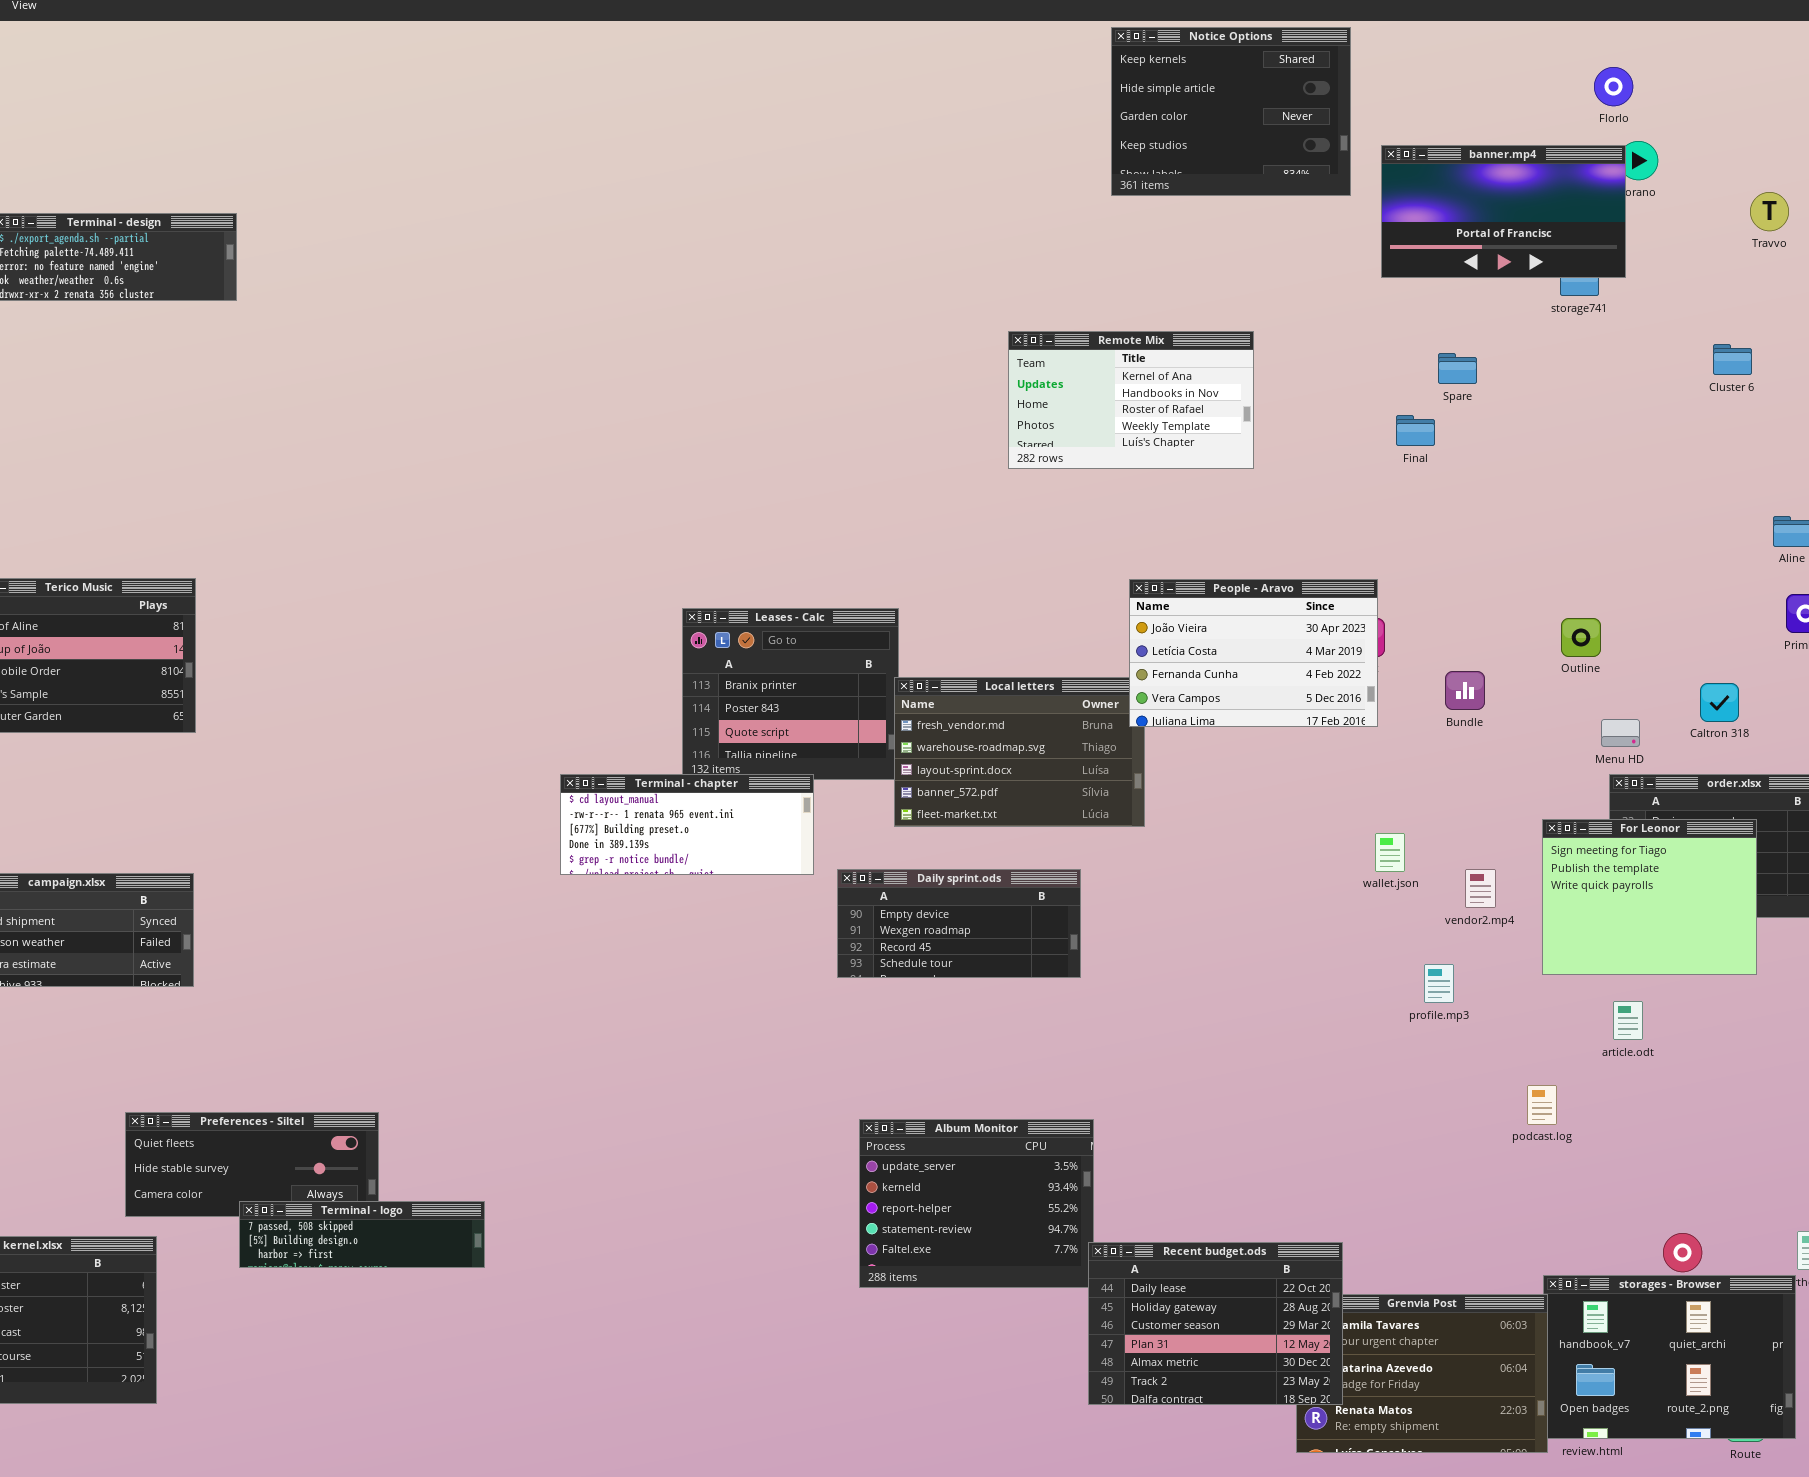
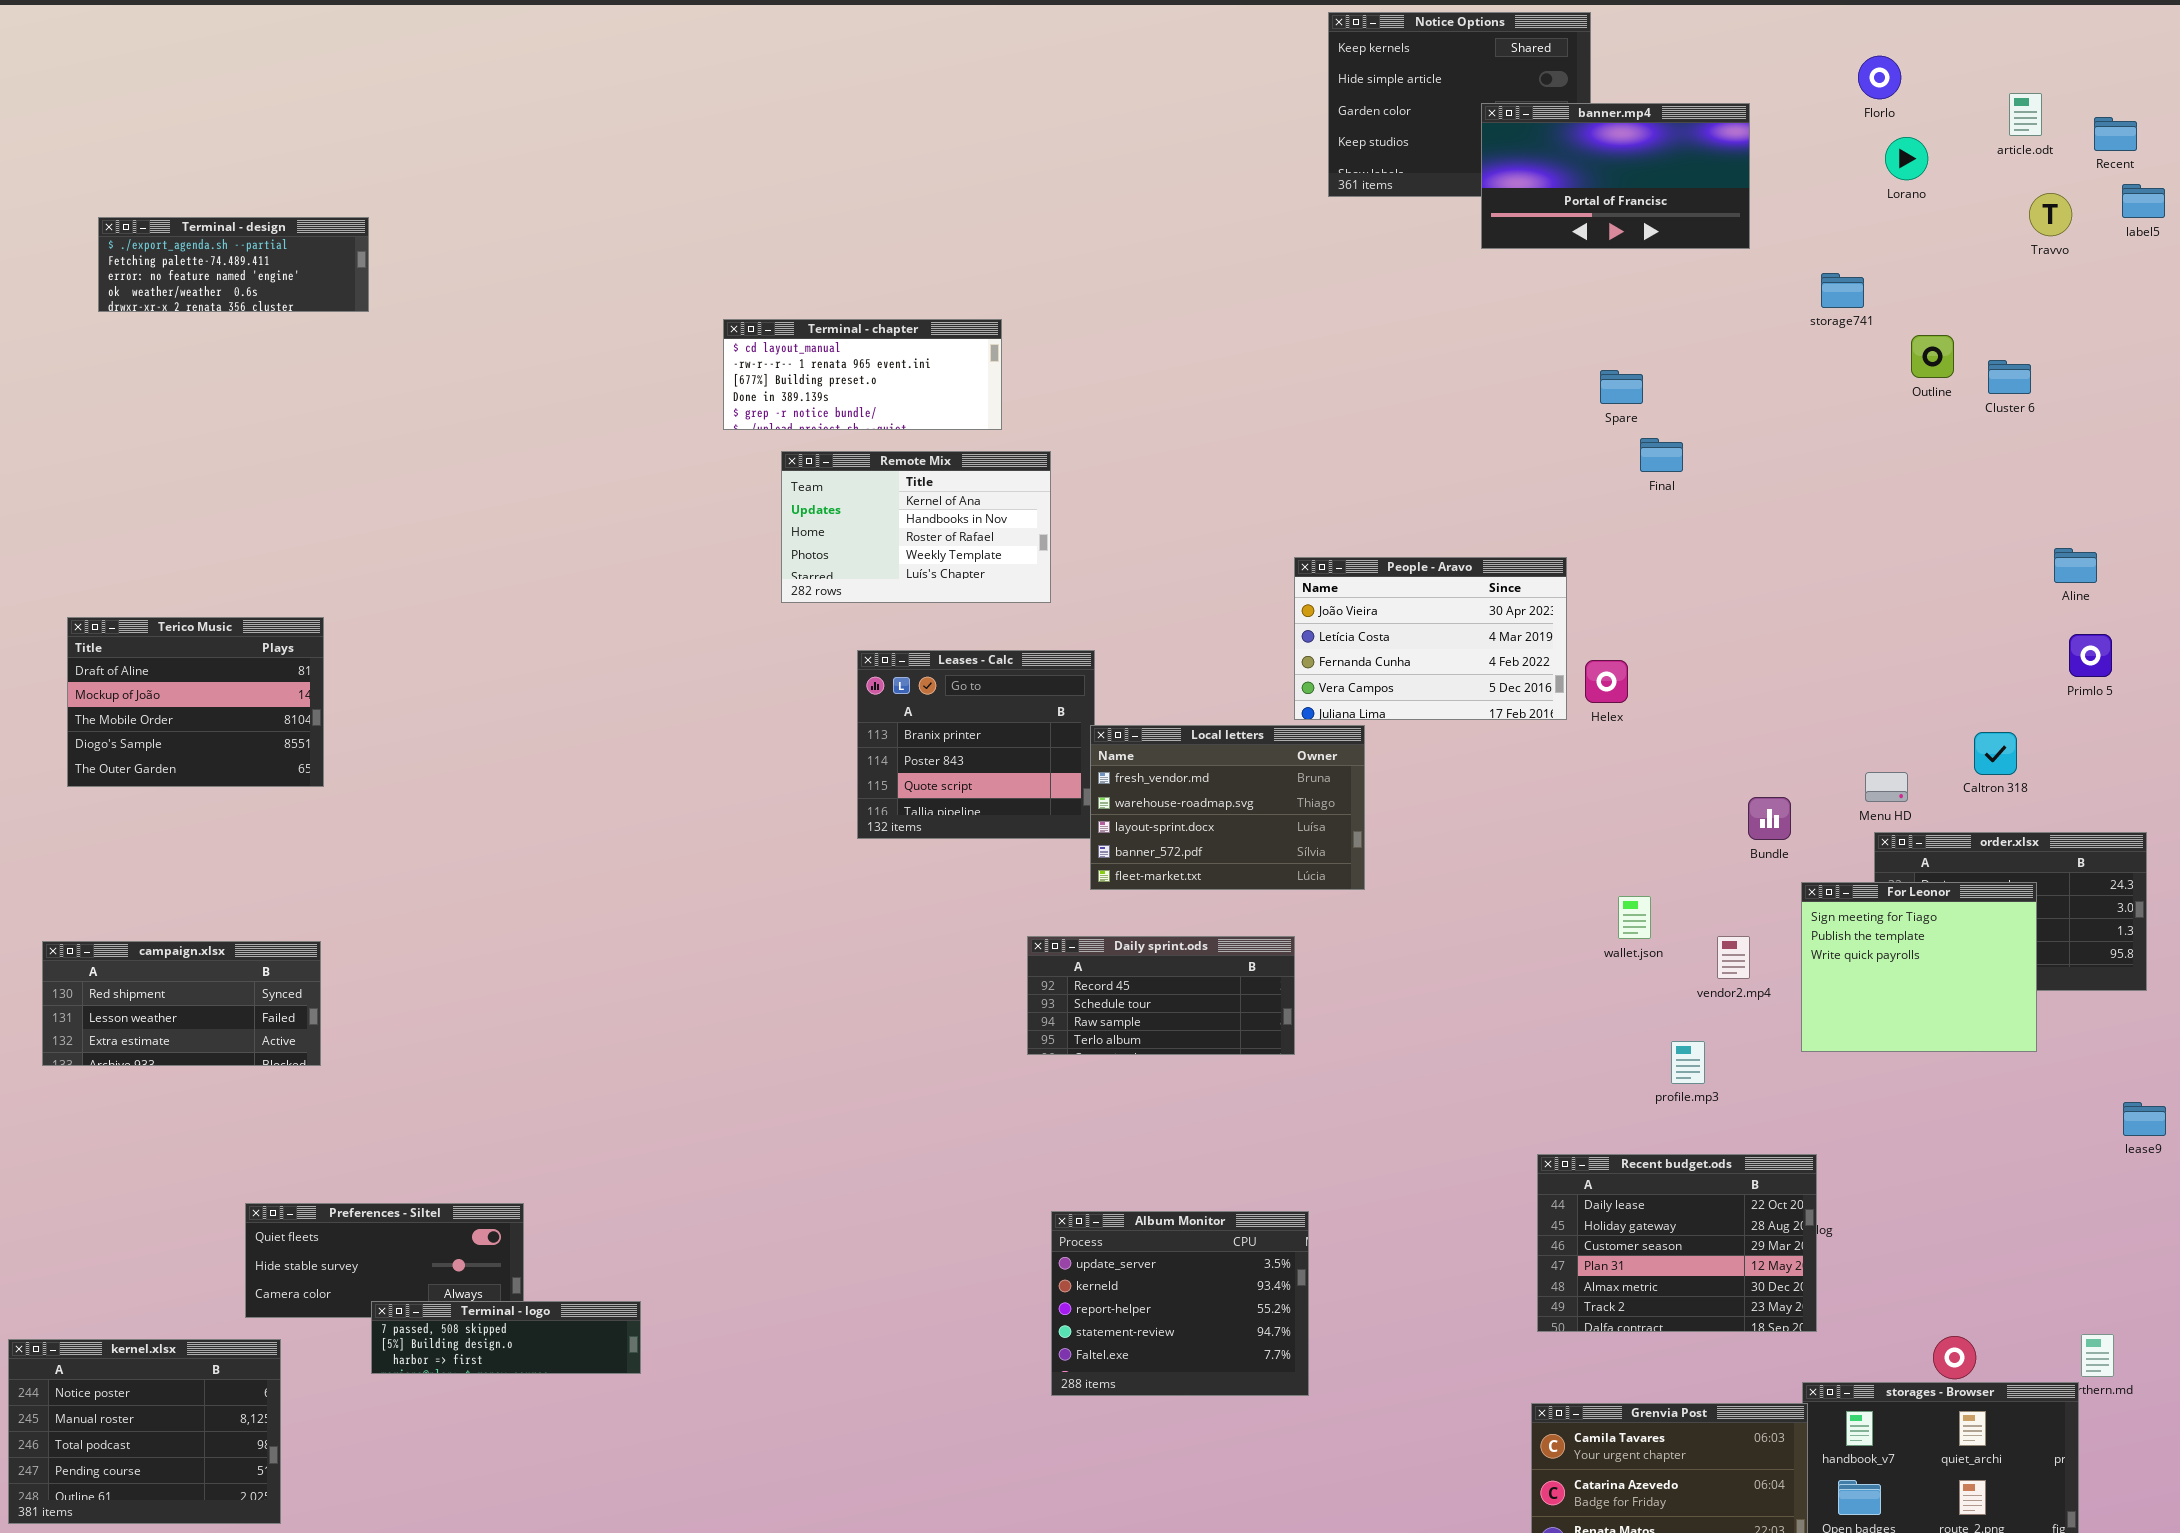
banner.mp4: [1381,145,1626,278] -> [1481,103,1750,249], moved
Remote Mix: [1008,331,1254,469] -> [781,451,1051,603], moved
Spare: [1438,353,1477,384] -> [1600,370,1643,404], moved
People - Aravo: [1129,579,1378,727] -> [1294,557,1567,720], moved
Outline: [1561,618,1601,657] -> [1911,335,1954,378], moved
Bundle: [1445,671,1485,710] -> [1748,797,1791,840], moved
Terminal - chapter: [560,774,814,875] -> [723,319,1002,430], moved
Daily sprint.ods: [837,869,1081,978] -> [1027,936,1295,1055], scrolled down 2 rows
article.odt: [1613,1001,1643,1040] -> [2009,93,2042,136], moved
Recent budget.ods: [1088,1242,1343,1405] -> [1537,1154,1817,1332], moved

